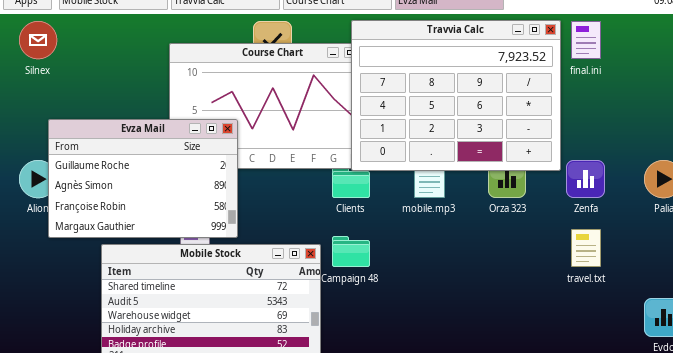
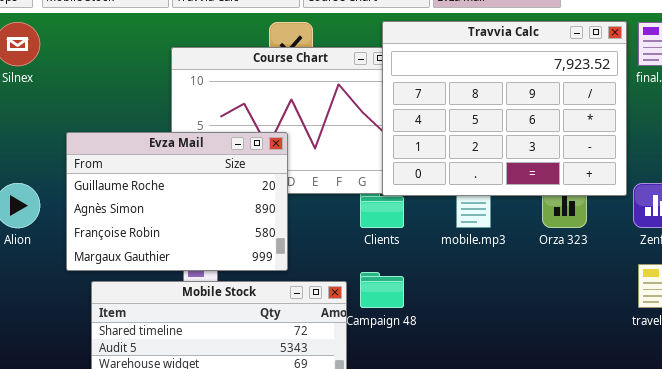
Evza Mail: [48,119,238,238] -> [66,132,288,271], moved

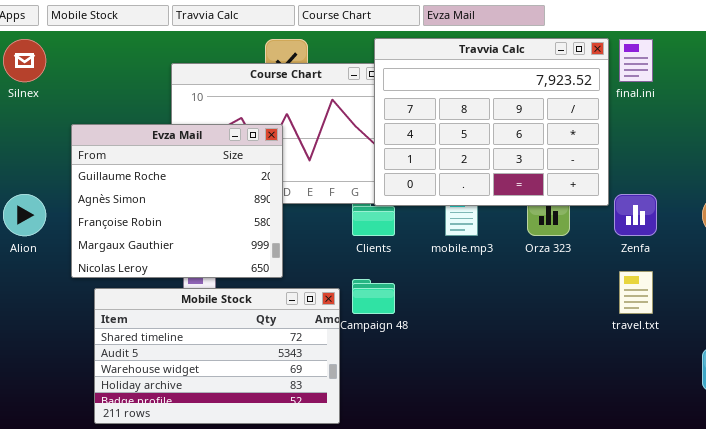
Evza Mail: [66,132,288,271] -> [71,124,283,278], resized

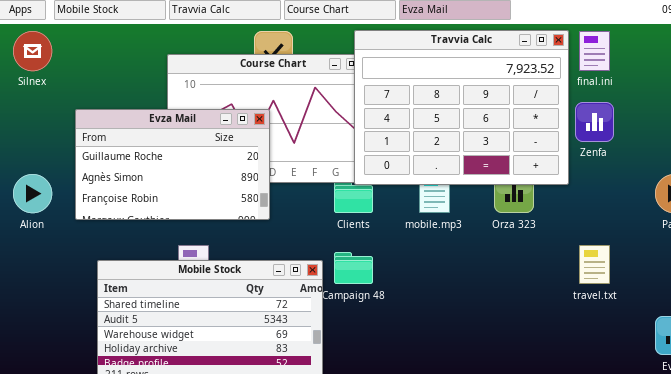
Evza Mail: [71,124,283,278] -> [75,109,270,220], resized
Zenfa: [614,194,657,236] -> [575,102,614,142], moved

